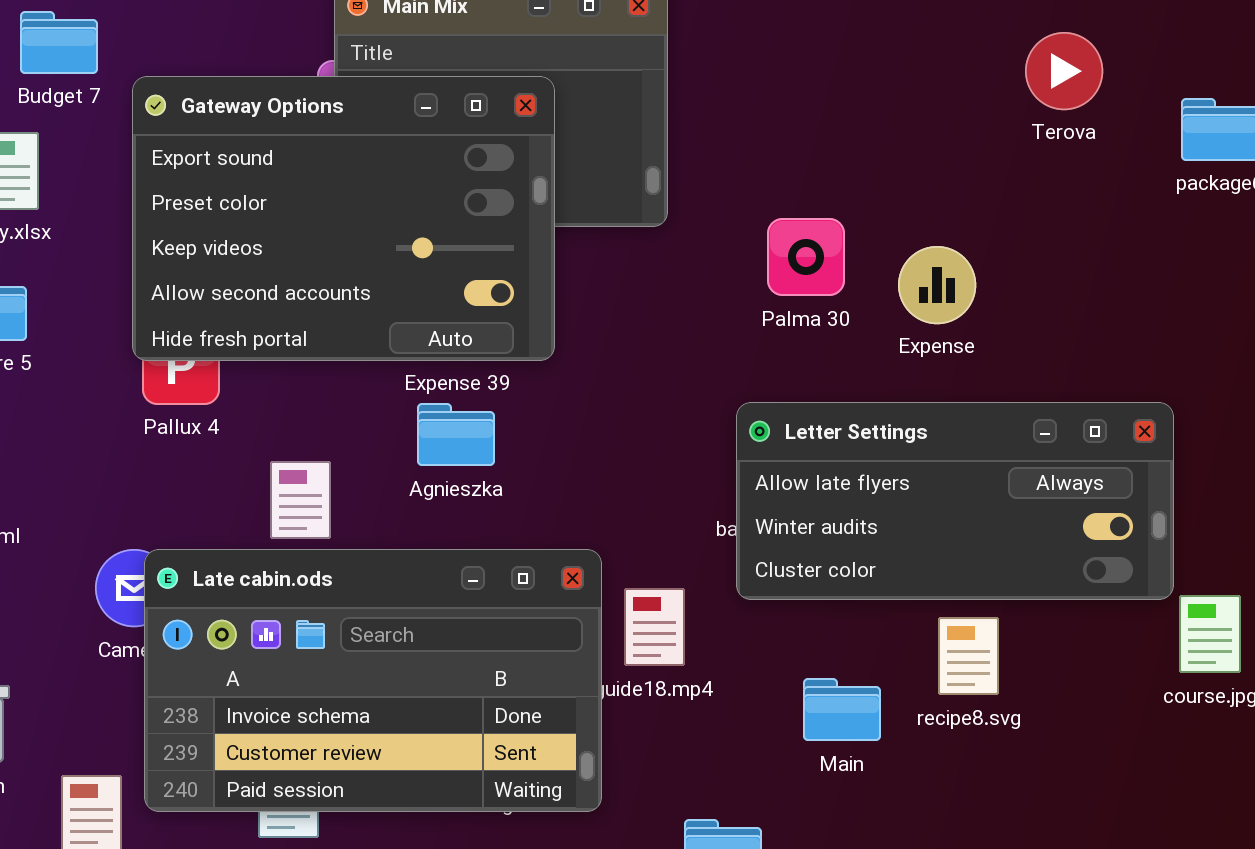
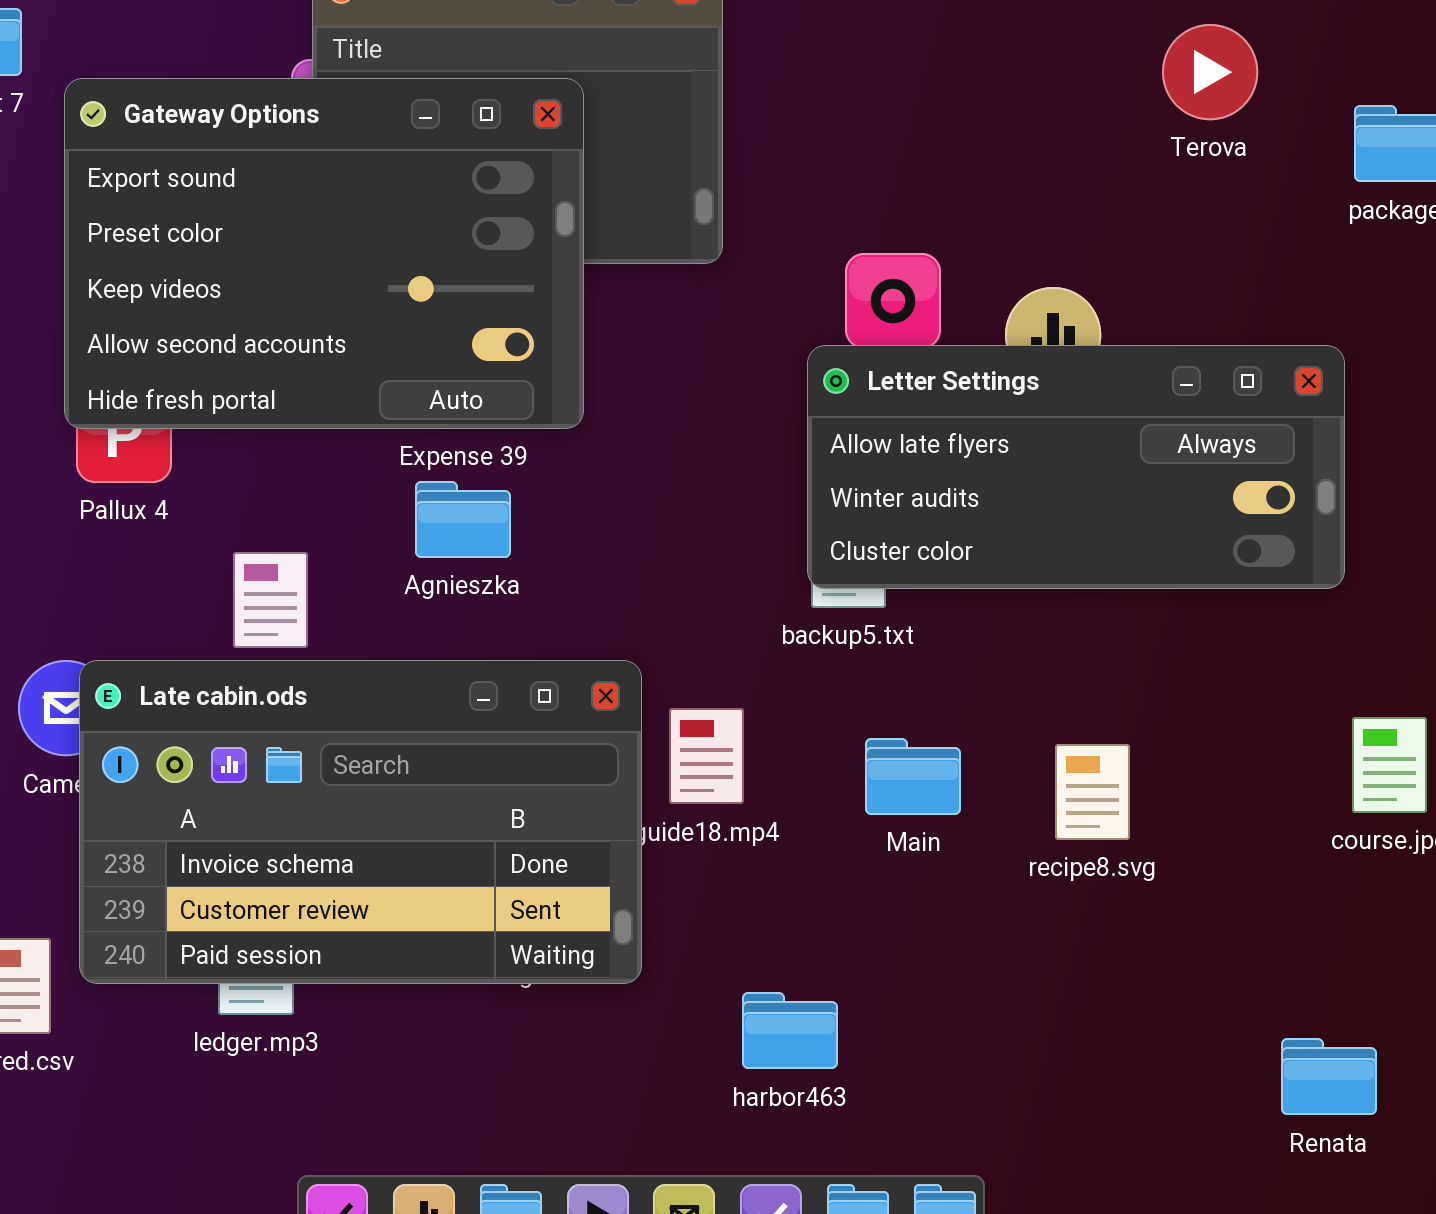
Letter Settings: [736,402,1174,600] -> [807,345,1345,589], moved
Main: [803,678,881,741] -> [865,738,961,815], moved

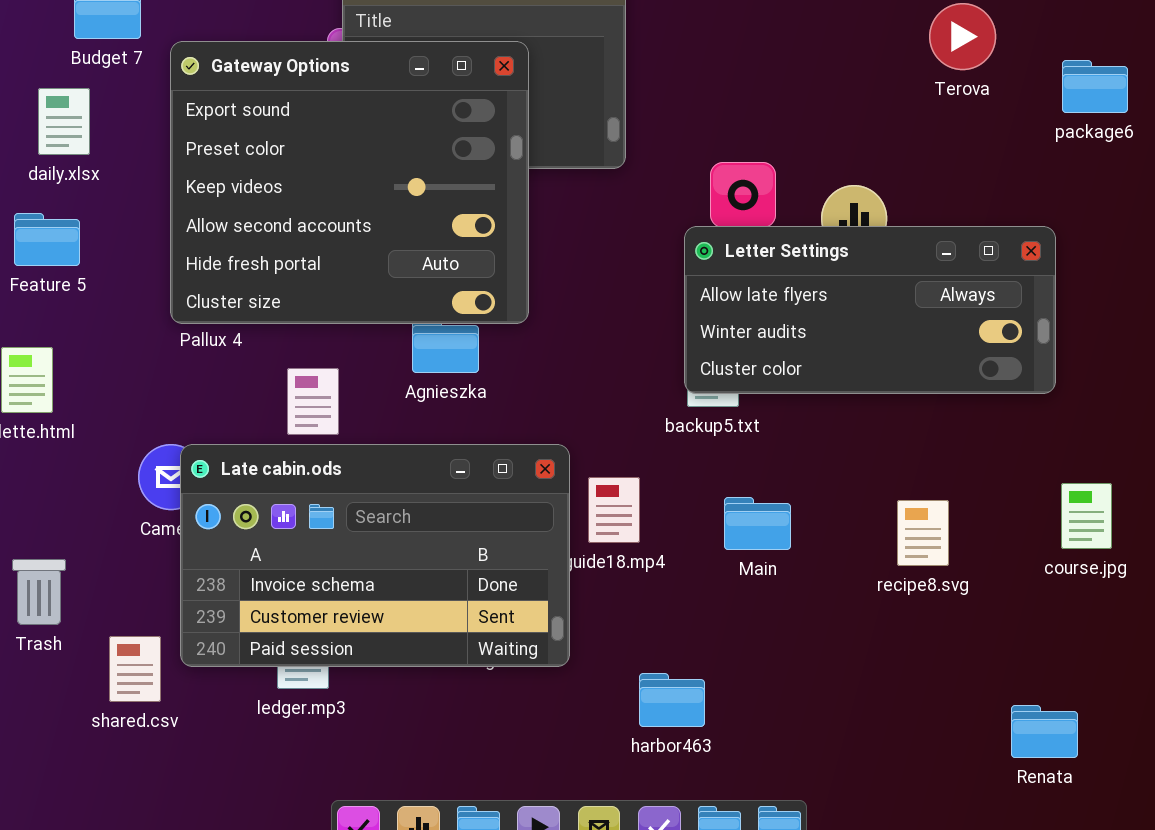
Gateway Options: [64,78,584,429] -> [170,41,529,324], resized
recipe8.svg: [1055,744,1130,840] -> [897,500,949,566], moved

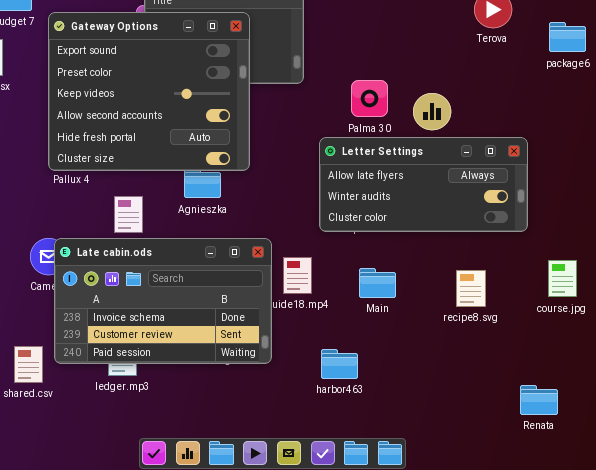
Letter Settings: [684,226,1056,394] -> [319,137,528,232], moved
harbor463: [639,673,705,727] -> [321,349,358,379], moved

